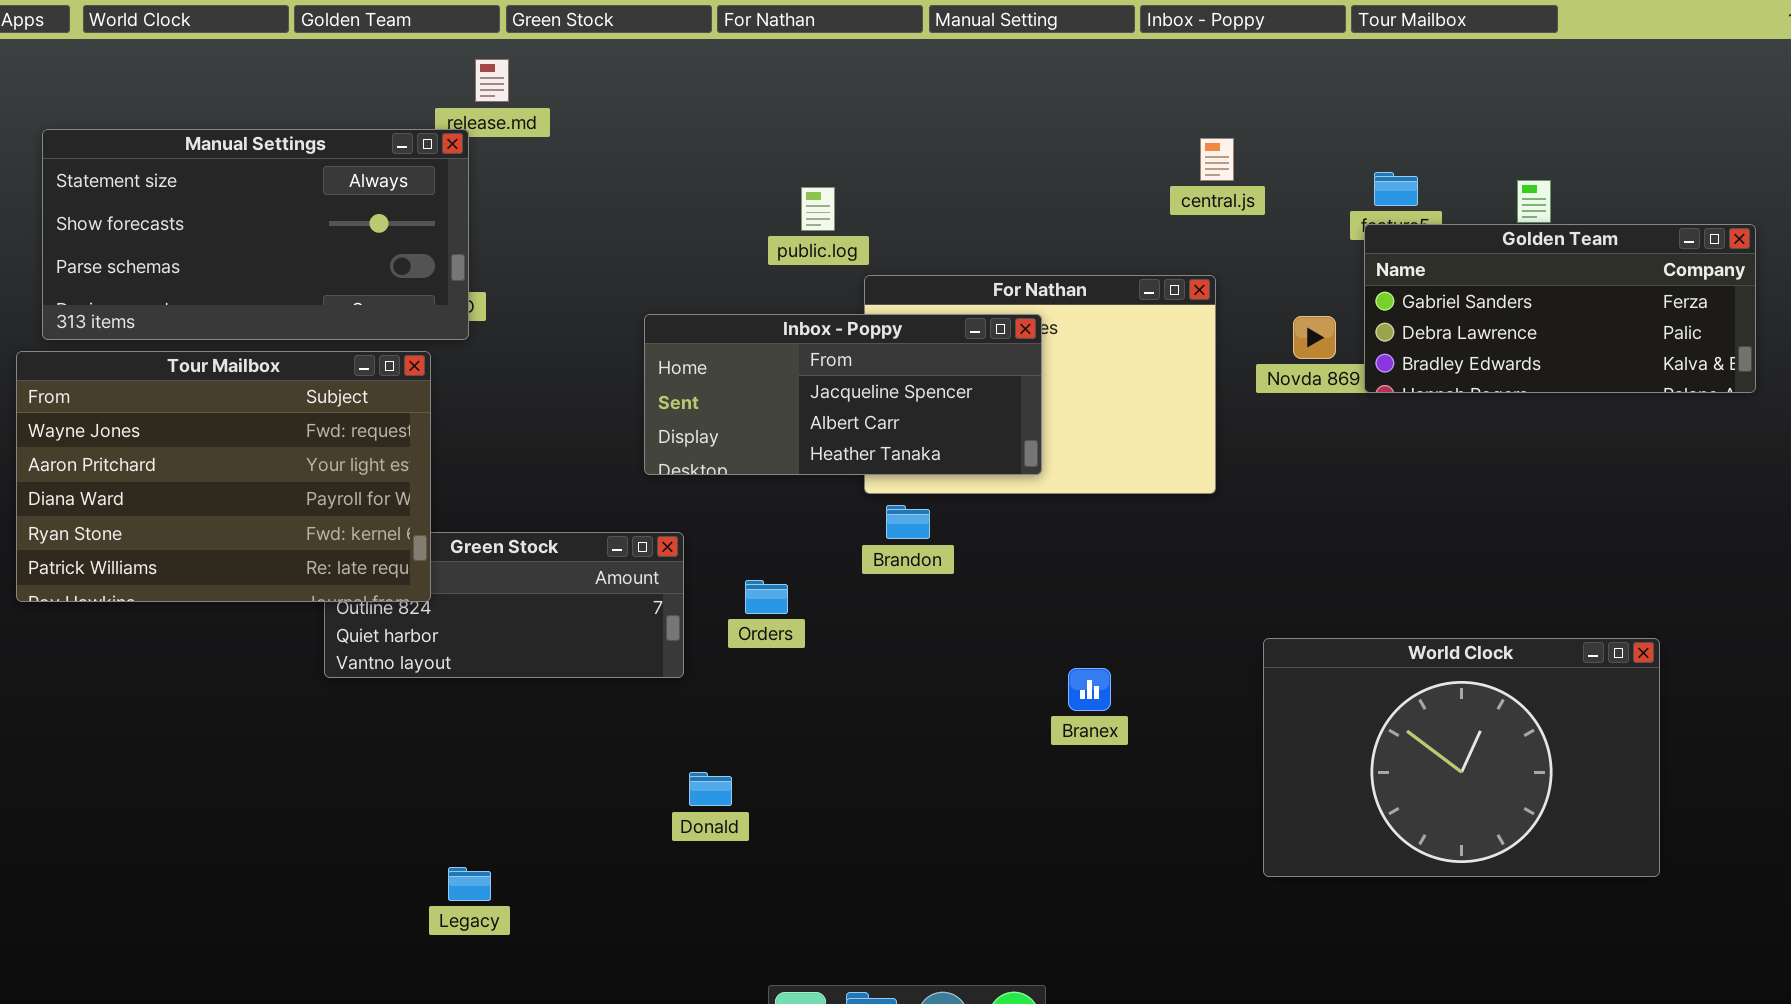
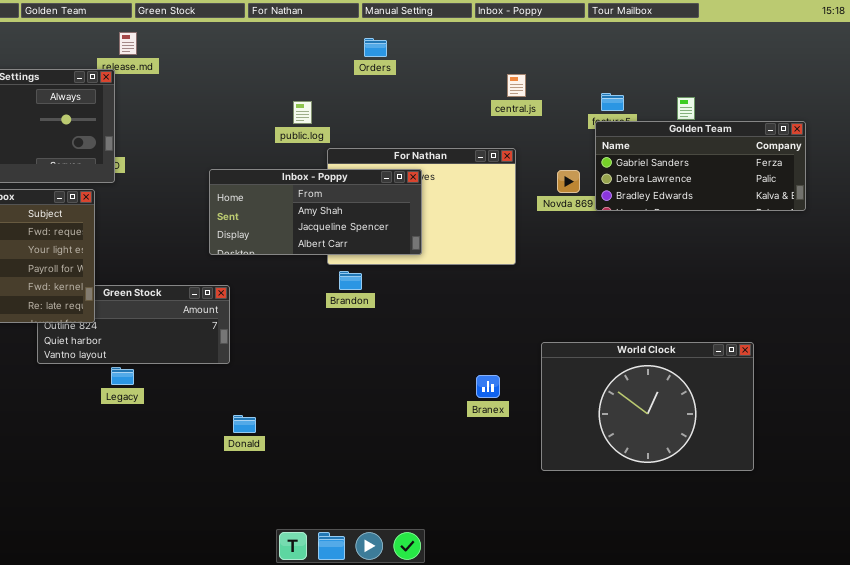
Inbox - Poppy: [644,314,1042,475] -> [209,169,422,255], scrolled up 1 row
Orders: [745,580,788,614] -> [364,38,387,57], moved
Branex: [1068,668,1111,711] -> [476,375,500,398], moved
Legacy: [448,867,491,901] -> [111,367,134,385], moved

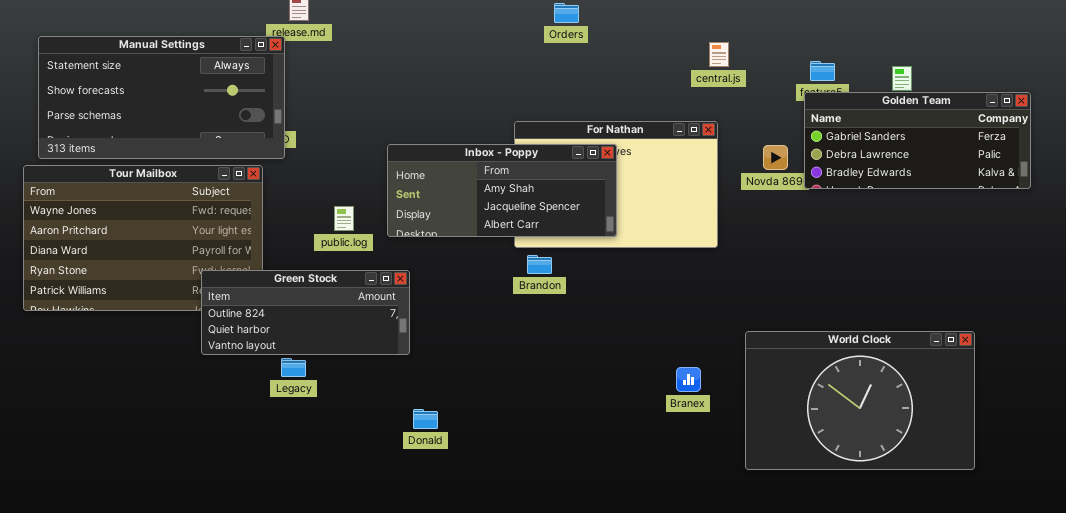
public.log: [293,101,312,124] -> [334,206,354,231], moved
Green Stock: [37,285,230,364] -> [201,270,410,355], raised

